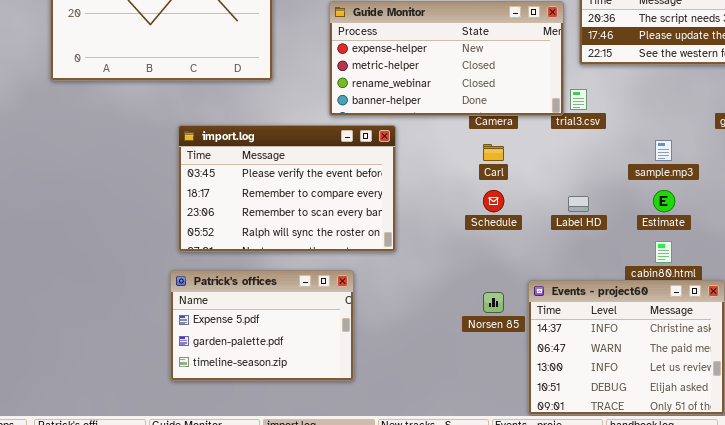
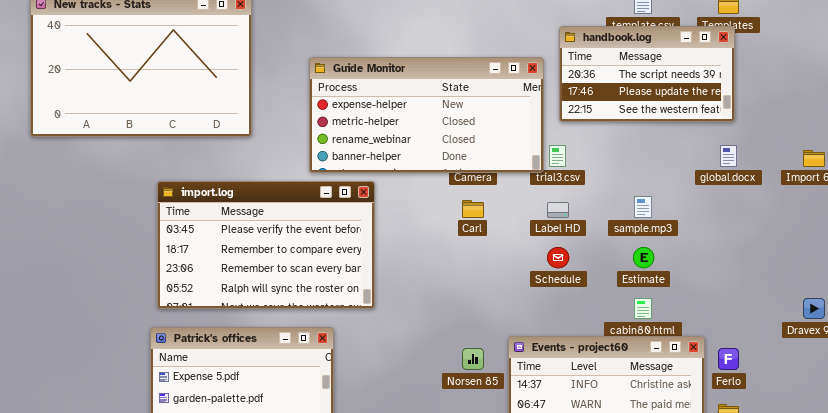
Schedule: [483,190,504,212] -> [547,247,569,268], moved
Label HD: [568,196,589,212] -> [547,202,569,218], moved

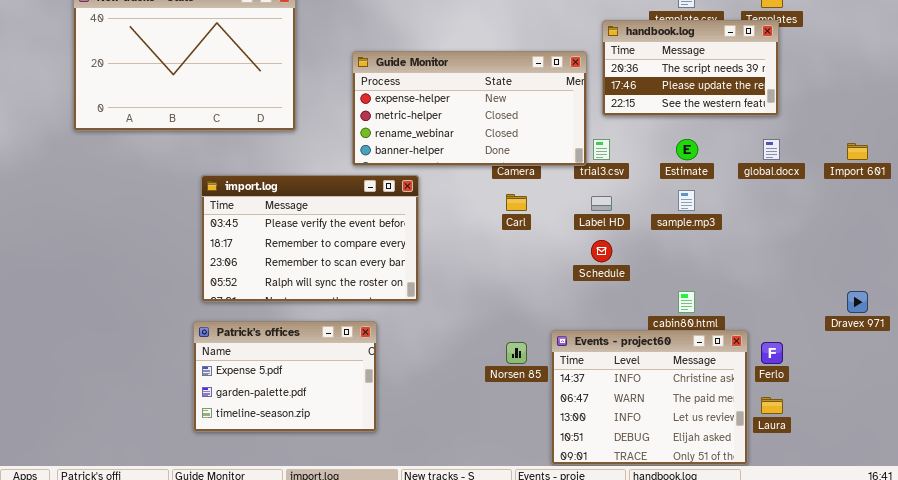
Estimate: [633,247,654,268] -> [676,139,698,160], moved

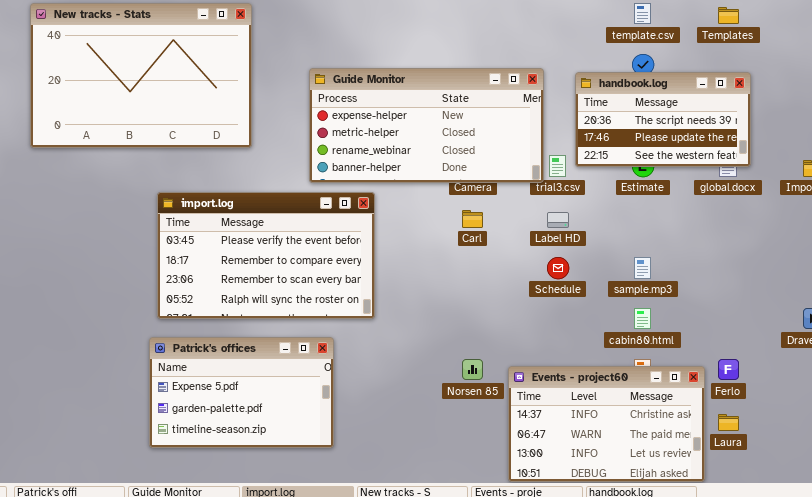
handbook.log: [602,20,779,116] -> [575,72,751,167], moved
sample.mp3: [678,190,695,211] -> [634,257,651,279], moved
Events - project60: [551,330,748,465] -> [508,366,705,482], resized

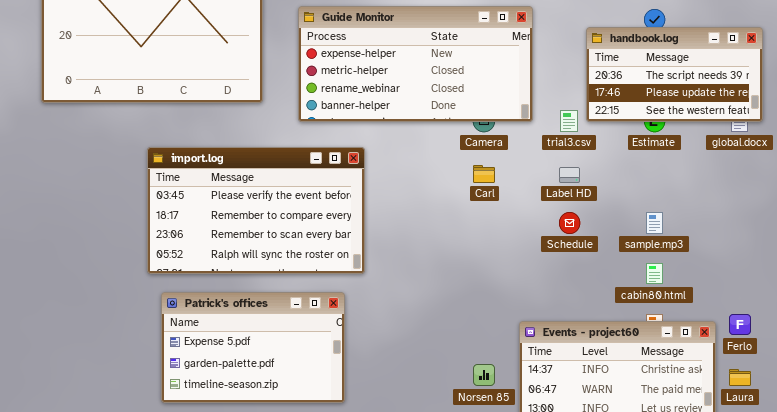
Guide Monitor: [309,68,544,183] -> [298,6,533,122], moved
import.log: [157,192,375,319] -> [147,147,365,274], moved
Norsen 85: [462,359,483,380] -> [473,364,495,386], moved

